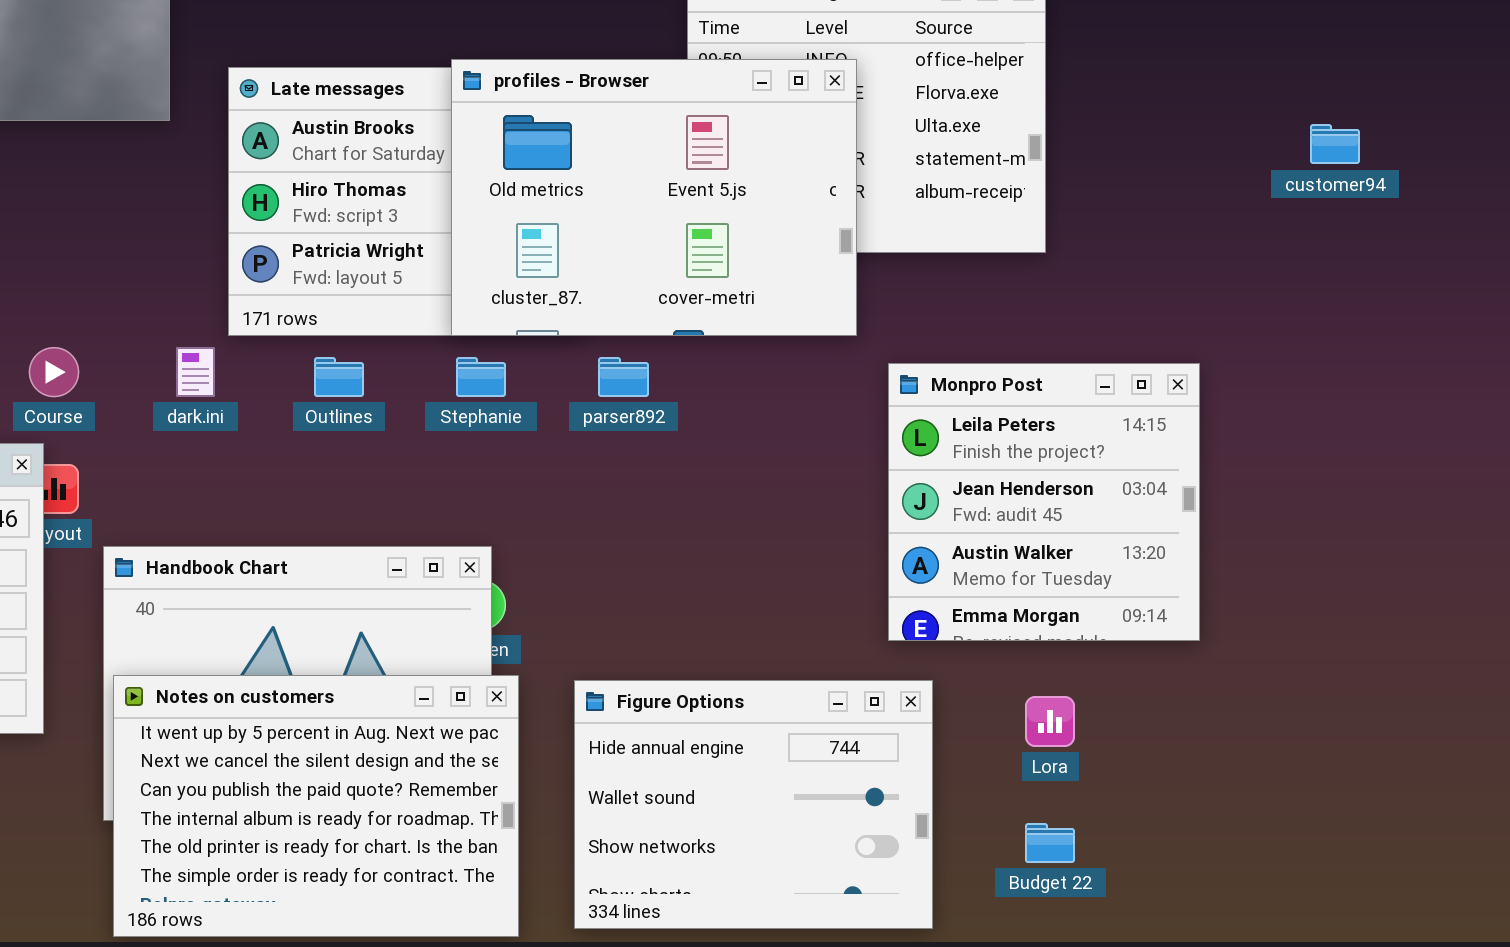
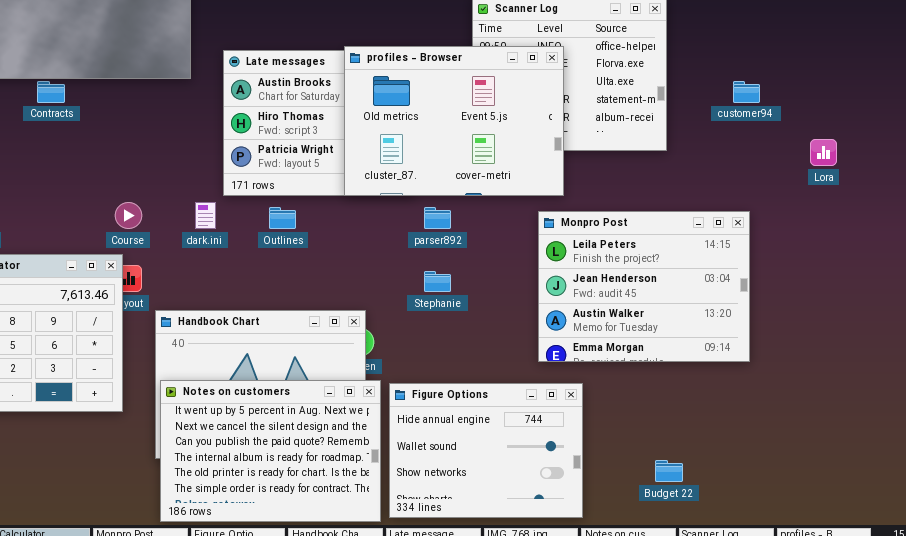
customer94: [1310,124,1360,164] -> [733,81,760,103], moved
Stephanie: [456,357,506,397] -> [424,271,451,292], moved
Monpro Post: [888,363,1200,641] -> [538,211,750,362], resized
Figure Options: [574,680,933,929] -> [389,383,583,518], moved
Lora: [1025,696,1075,747] -> [810,139,837,166], moved

